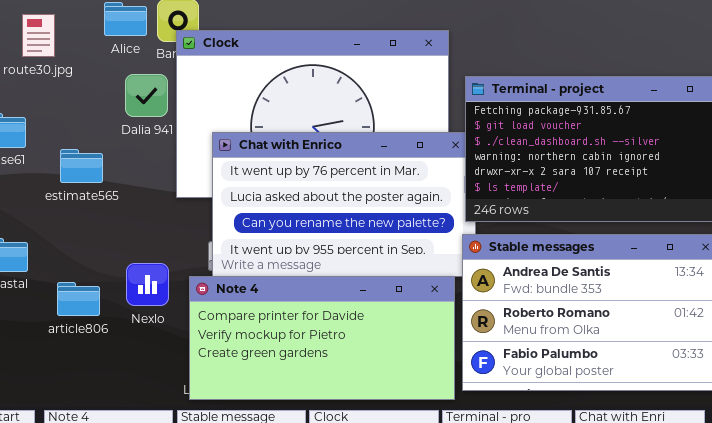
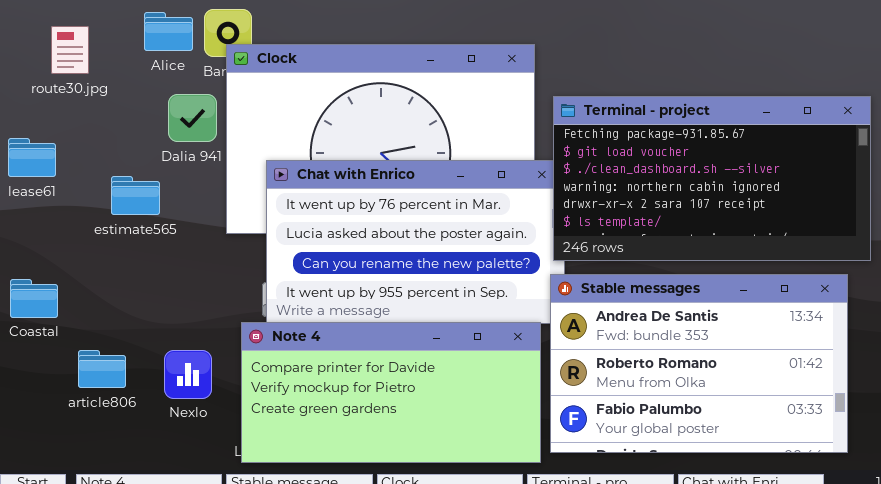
estimate565: [60,149,103,183] -> [111,176,160,215], moved
Nexlo: [126,263,169,306] -> [164,350,212,399], moved
article806: [57,282,100,316] -> [78,350,126,388], moved

